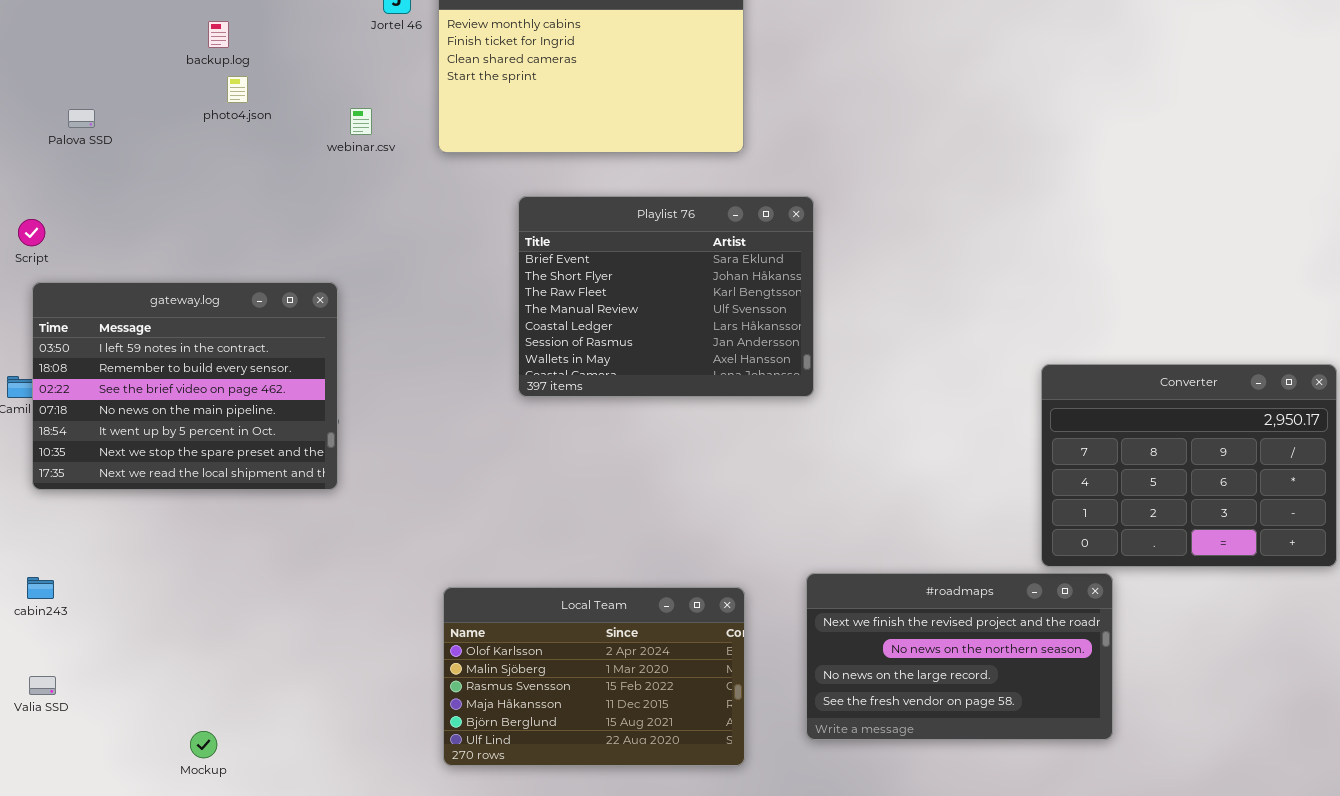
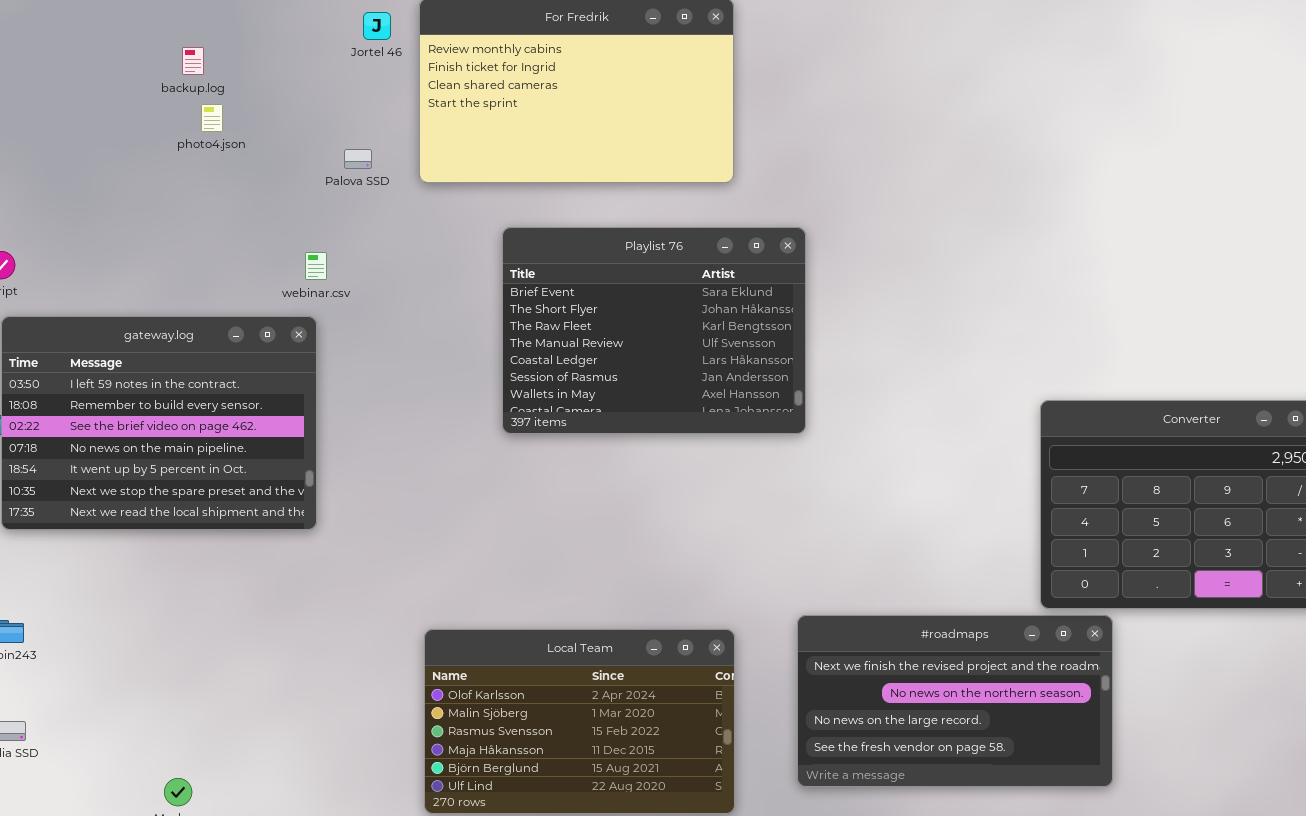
webinar.csv: [350,108,372,135] -> [305,252,327,280], moved
Palova SSD: [68,109,95,128] -> [344,149,372,169], moved

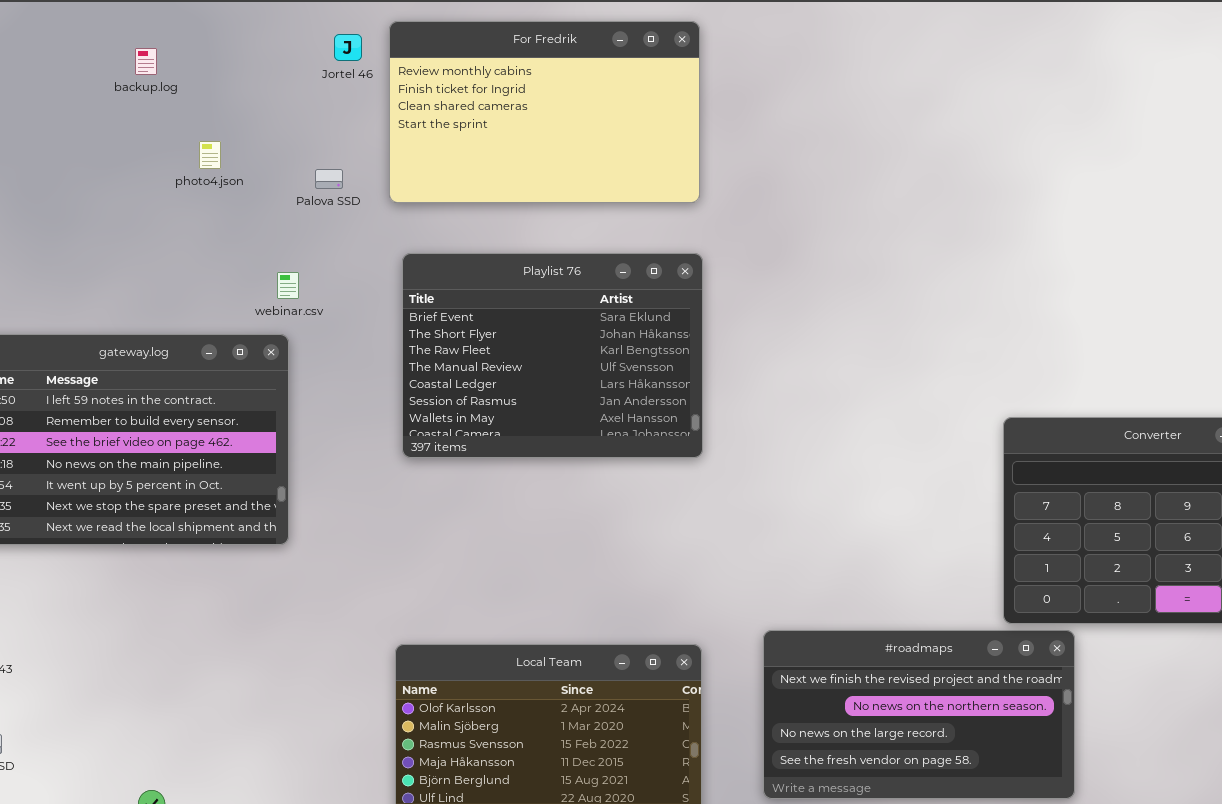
backup.log: [182,47,204,75] -> [135,48,157,75], moved
photo4.json: [201,104,223,132] -> [199,141,221,169], moved
Playlist 76: [502,227,806,434] -> [402,253,703,458], moved

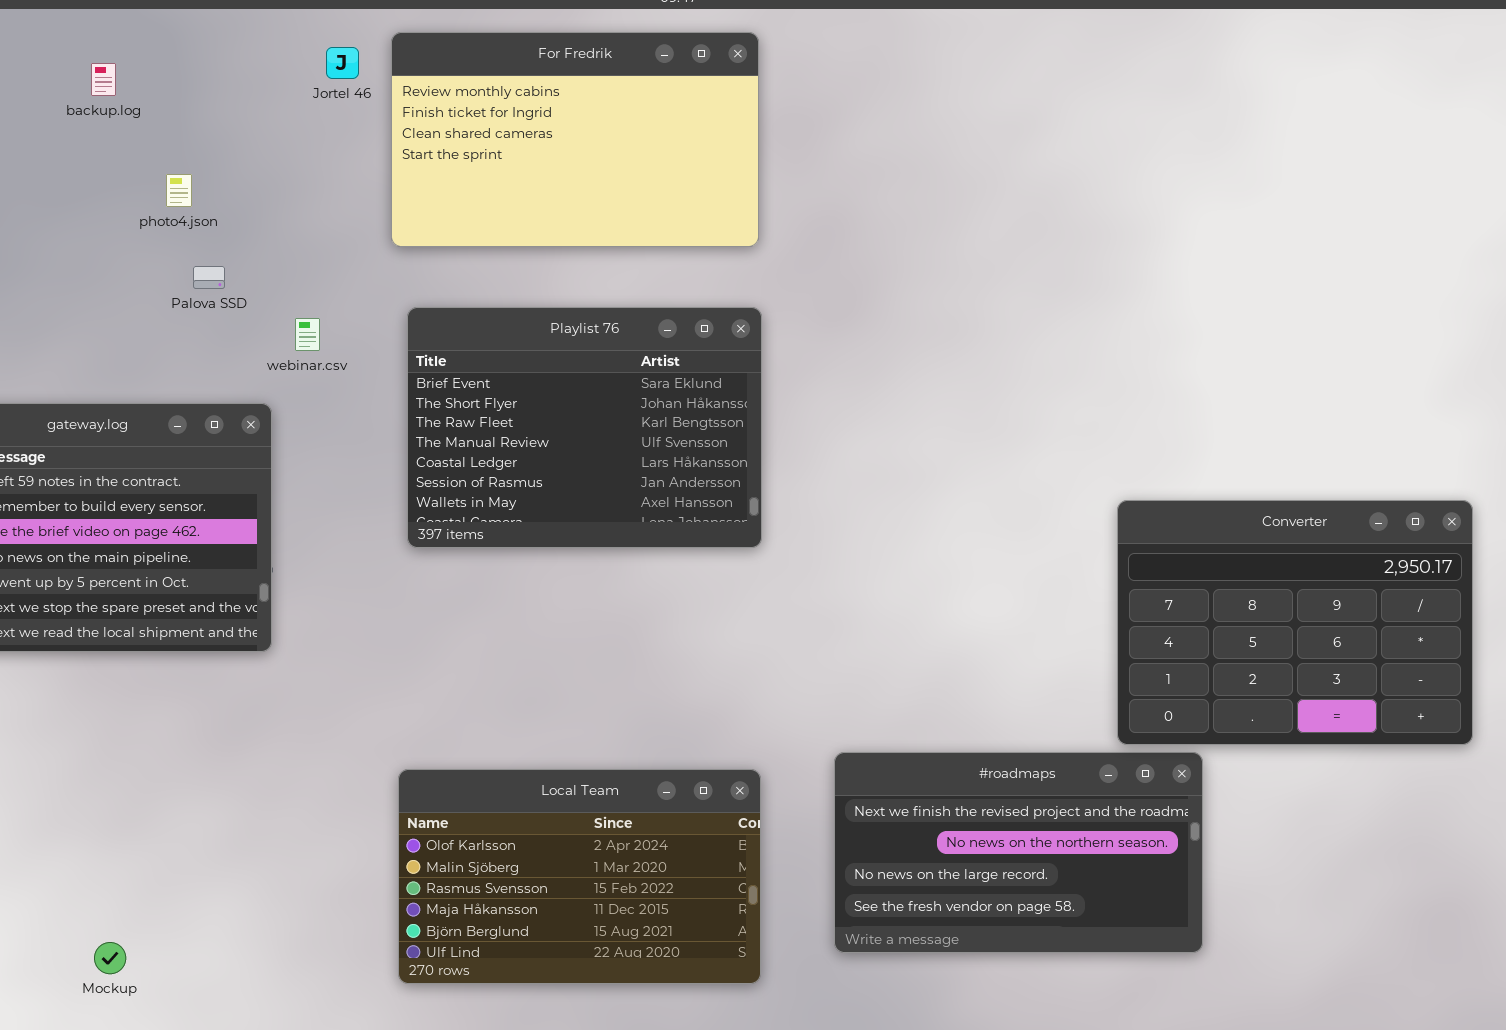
Palova SSD: [315,169,343,189] -> [193,266,225,289], moved
webinar.csv: [277,272,299,299] -> [295,318,320,351], moved

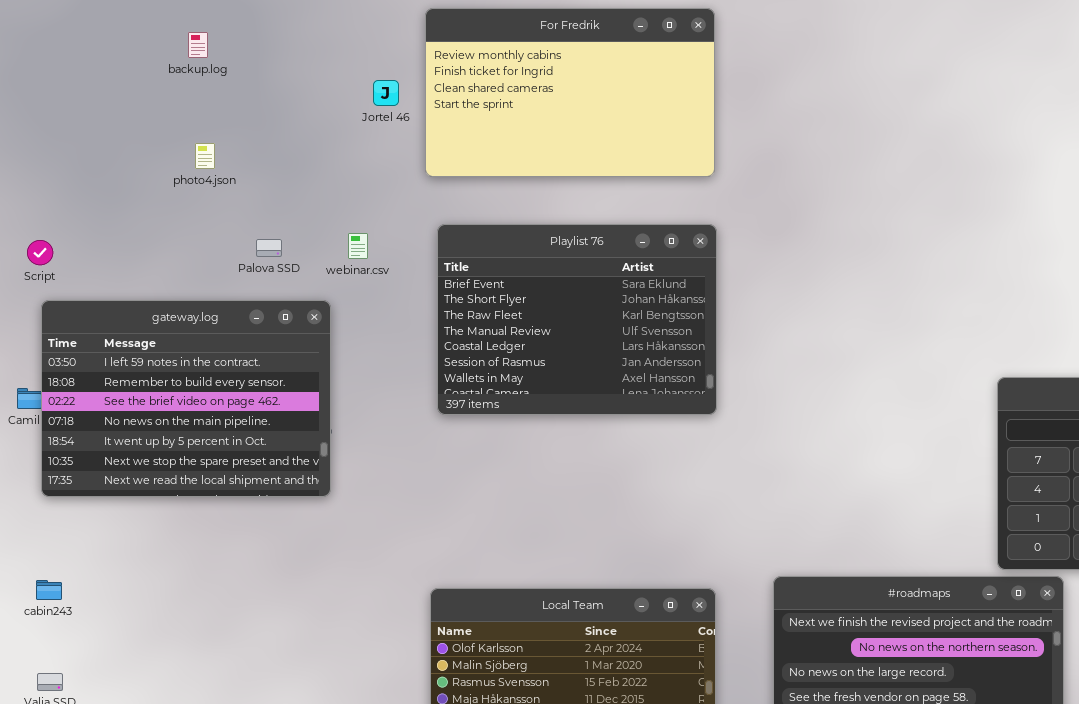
Jortel 46: [326,47,359,79] -> [373,80,399,106], moved
photo4.json: [166,174,192,207] -> [195,143,215,169], moved
Palova SSD: [193,266,225,289] -> [256,239,282,257], moved

